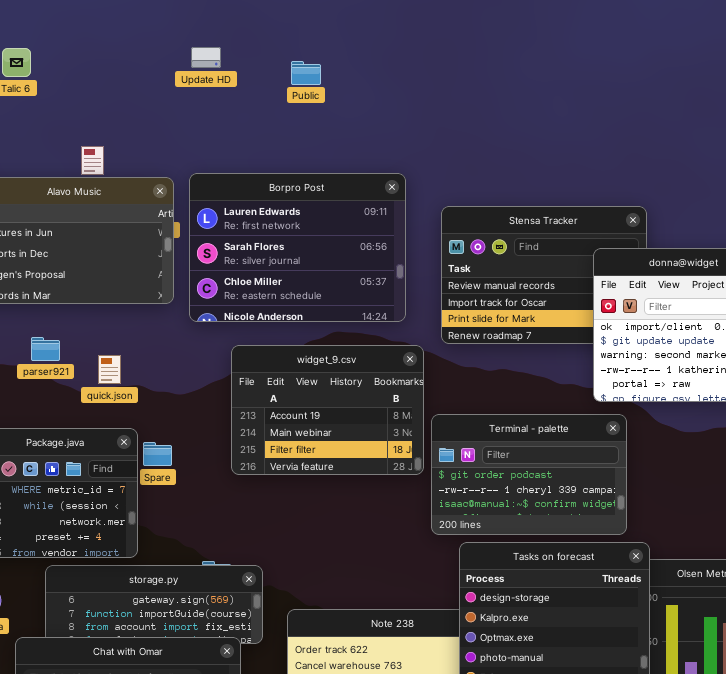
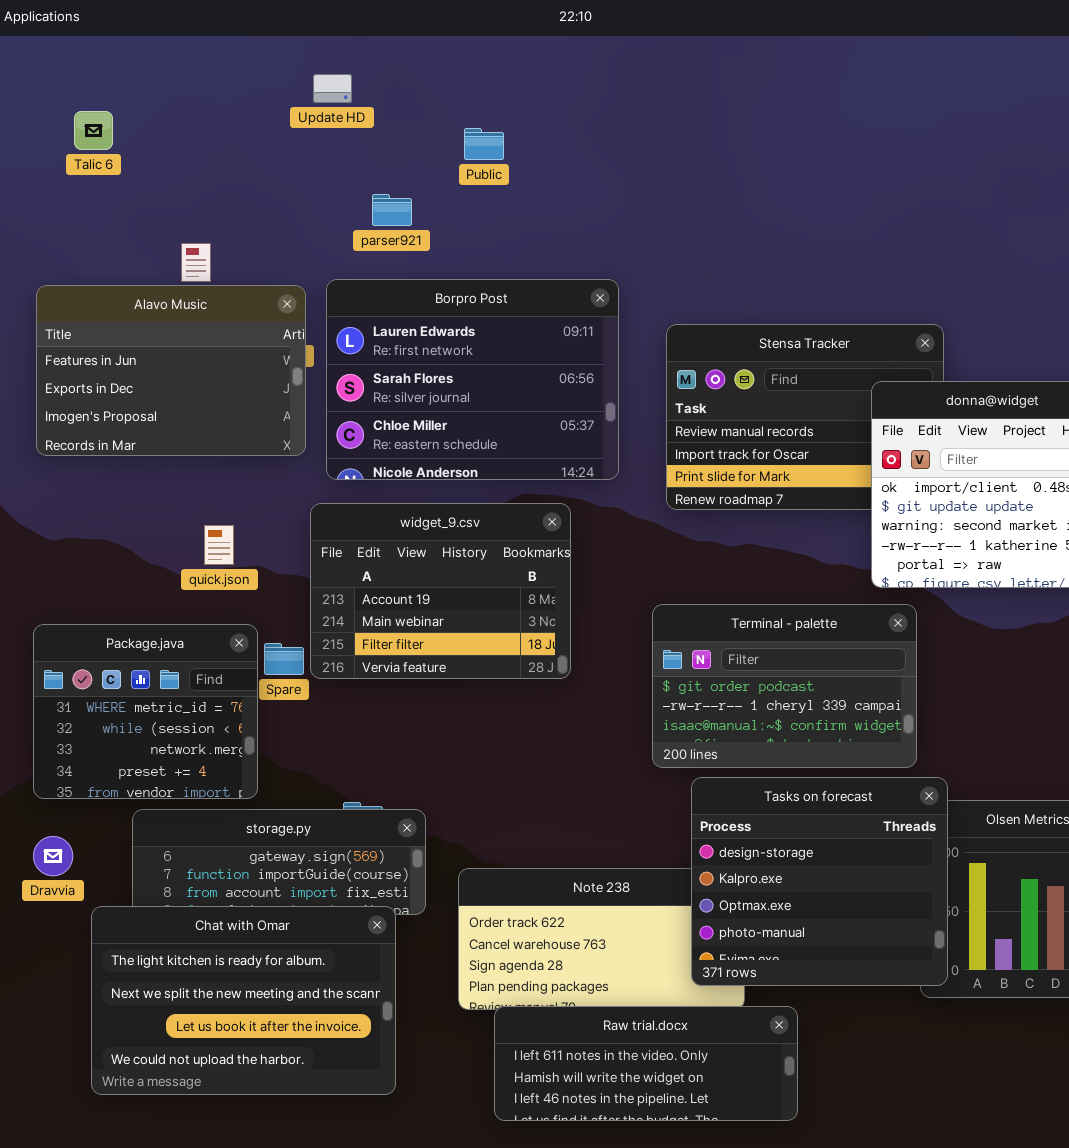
Update HD: [191,47,221,68] -> [313,74,352,103], moved
parser921: [31,337,60,361] -> [372,194,412,226], moved
widget_9.csv: [231,345,424,475] -> [310,503,571,679], moved

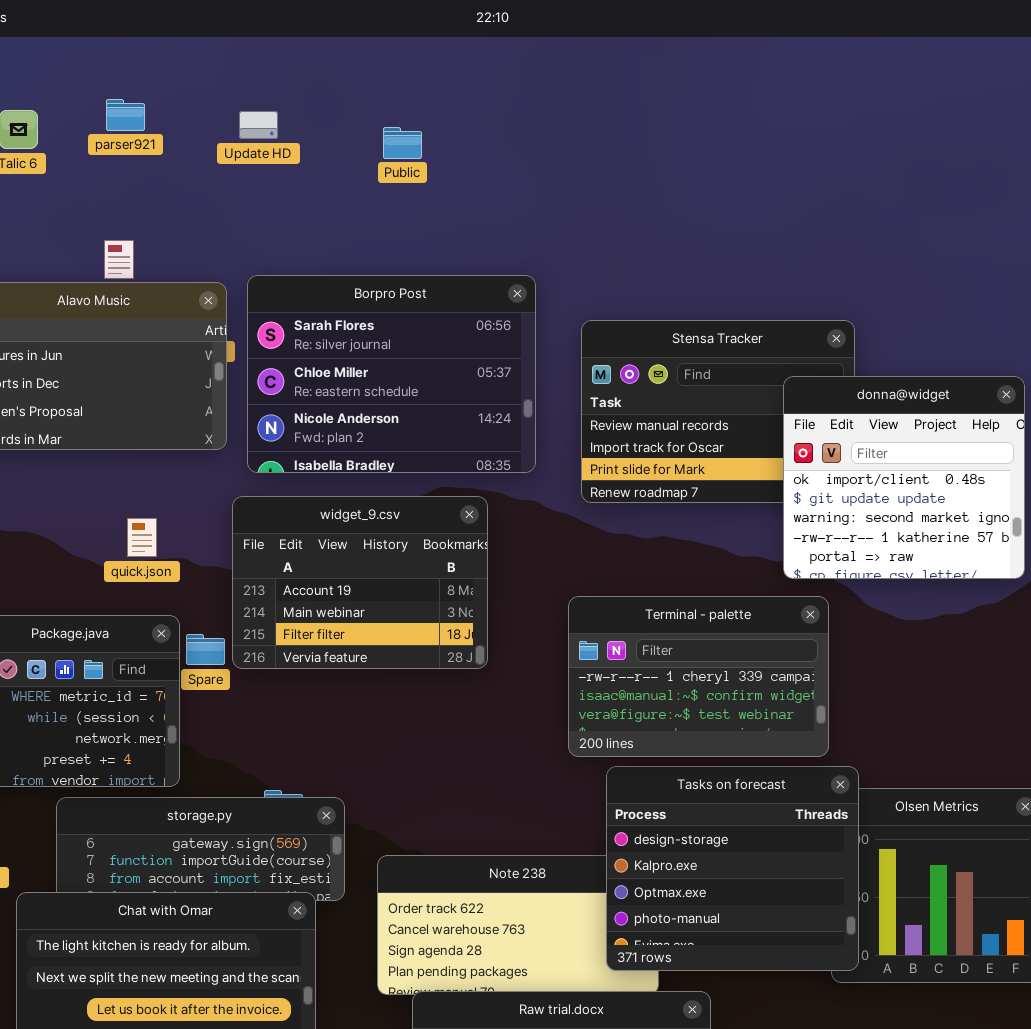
Update HD: [313,74,352,103] -> [239,111,278,139], moved
parser921: [372,194,412,226] -> [106,99,145,131], moved
Borpro Post: [326,279,619,480] -> [247,275,536,473], scrolled down 1 row
Terminal - palette: [652,604,917,768] -> [568,596,829,757], scrolled down 1 row

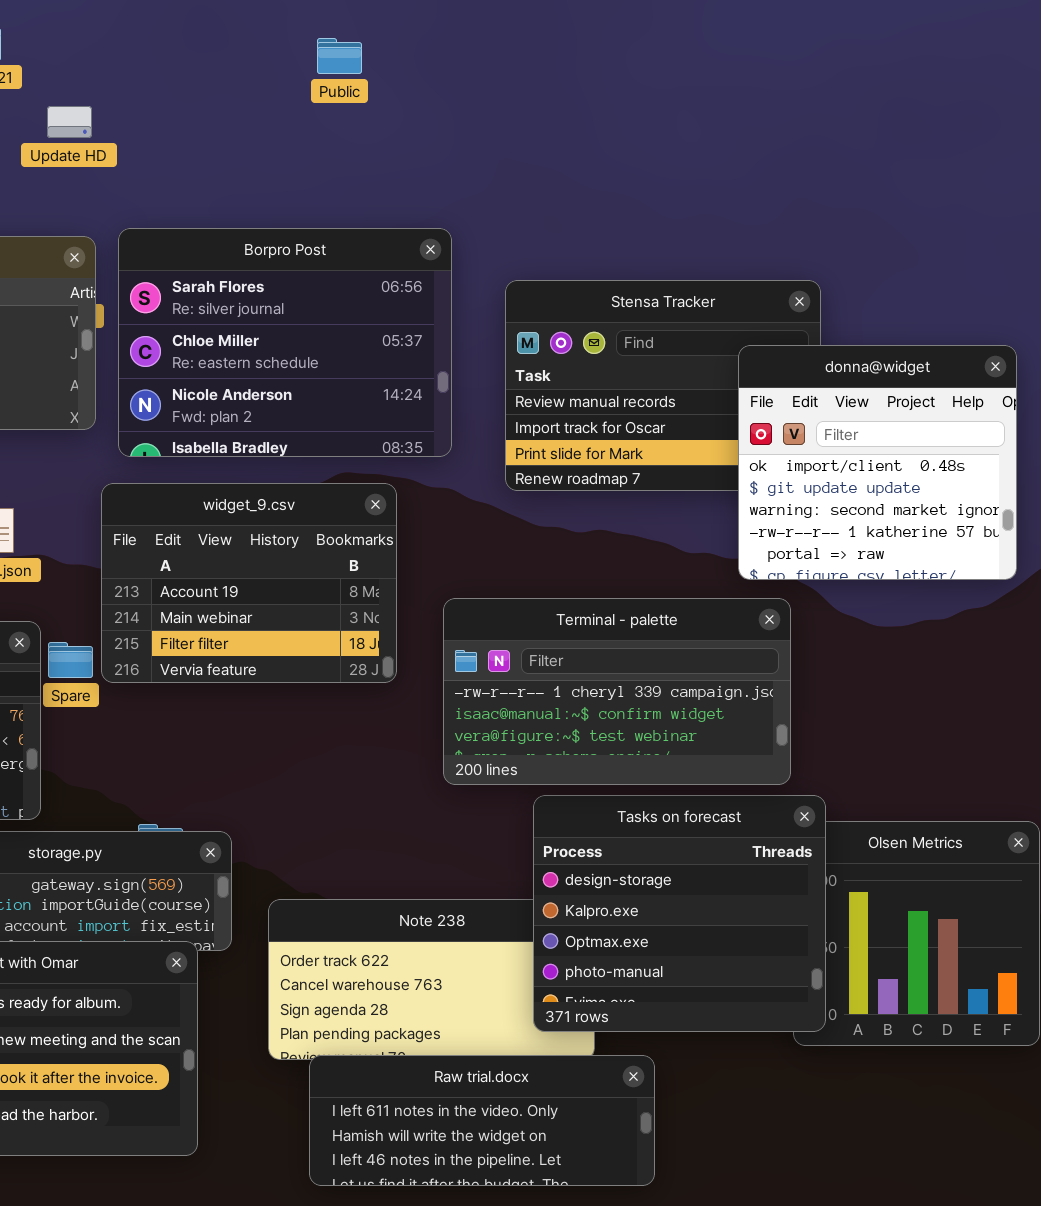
Update HD: [239,111,278,139] -> [47,106,92,138], moved
Public: [383,127,422,159] -> [317,38,362,74], moved
Terminal - palette: [568,596,829,757] -> [443,598,791,785], resized

